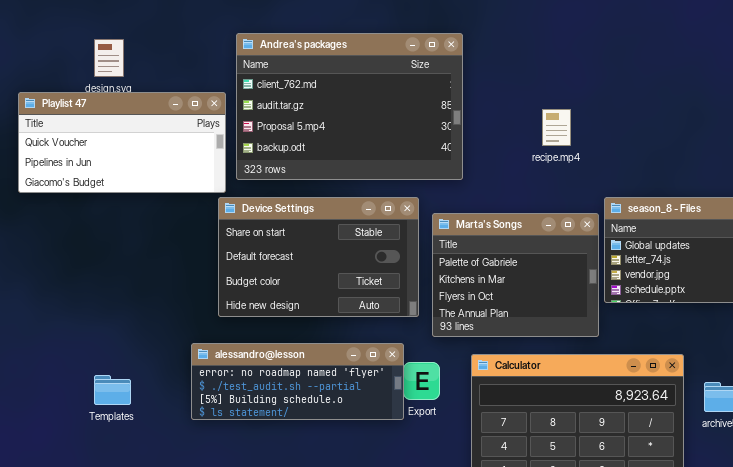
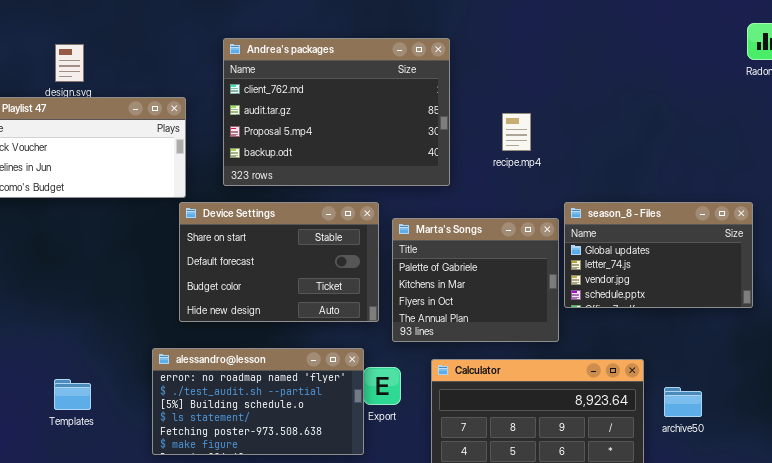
Andrea's packages: [236,33,463,180] -> [223,38,450,186], moved
alessandro@lesson: [191,343,404,420] -> [152,348,364,455], resized

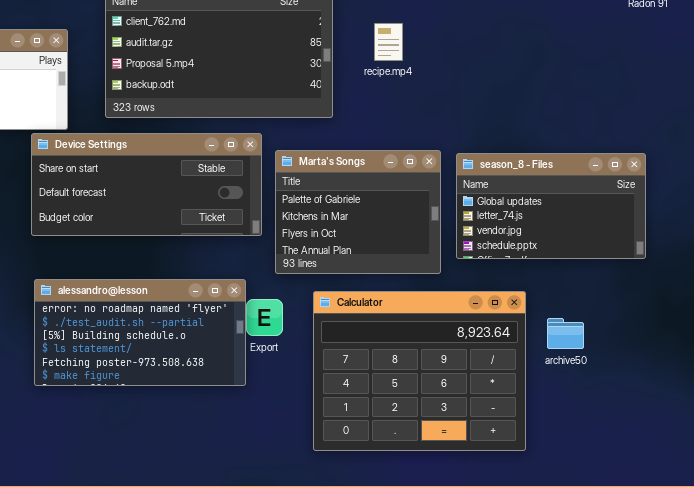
recipe.mp4: [502,113,531,151] -> [374,23,403,61], moved
Device Settings: [179,202,379,322] -> [31,133,262,236], resized
season_8 - Files: [564,202,753,308] -> [456,153,646,259], moved

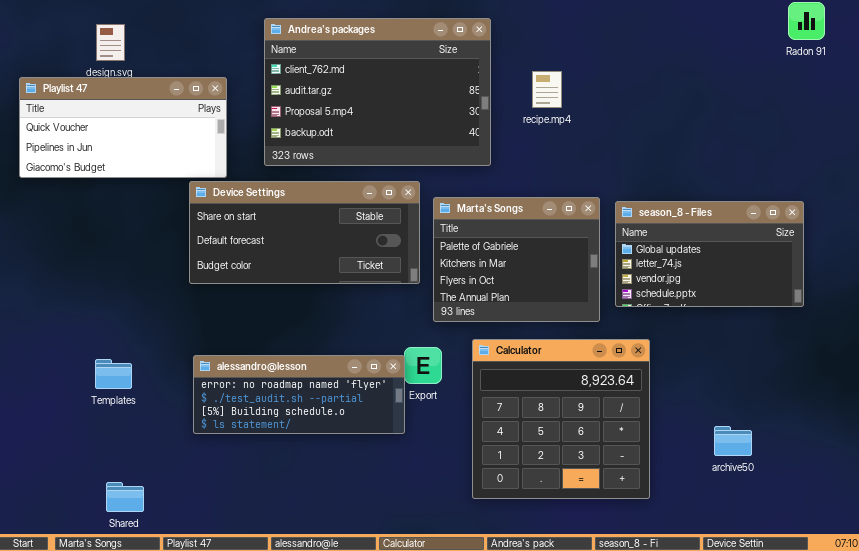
alessandro@lesson: [34,279,246,386] -> [193,355,405,434], resized
Calculator: [313,291,526,451] -> [472,339,650,499], resized
archive50: [547,318,584,349] -> [714,426,752,456], moved

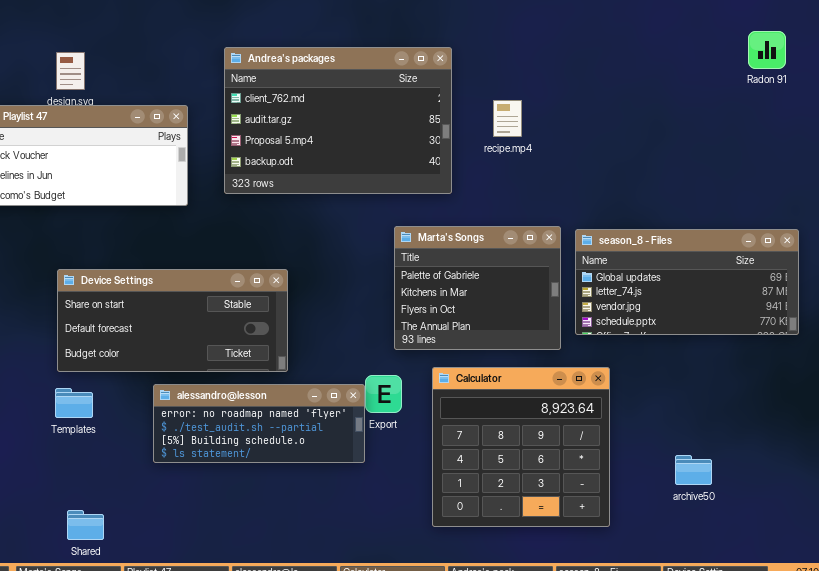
Device Settings: [189,181,420,284] -> [57,269,288,372], moved
season_8 - Files: [615,201,804,307] -> [575,229,799,335], resized

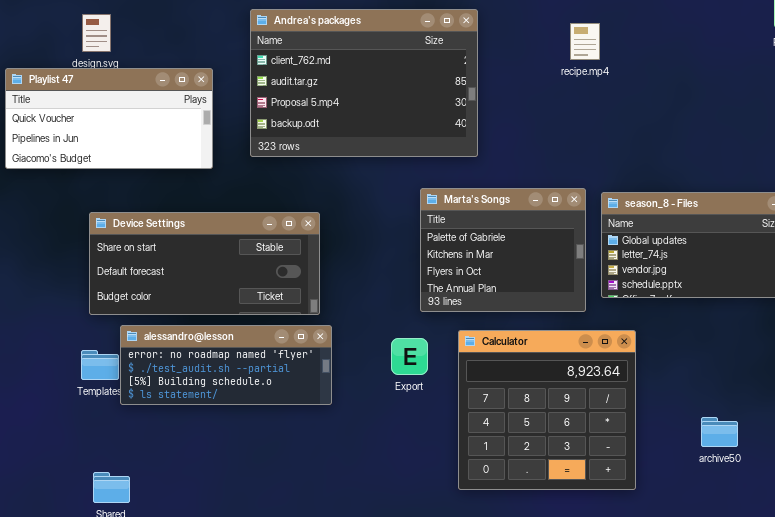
recipe.mp4: [493,100,522,137] -> [570,23,600,60], moved
Device Settings: [57,269,288,372] -> [89,212,320,315], moved
alessandro@lesson: [153,384,365,463] -> [120,325,332,405], moved

